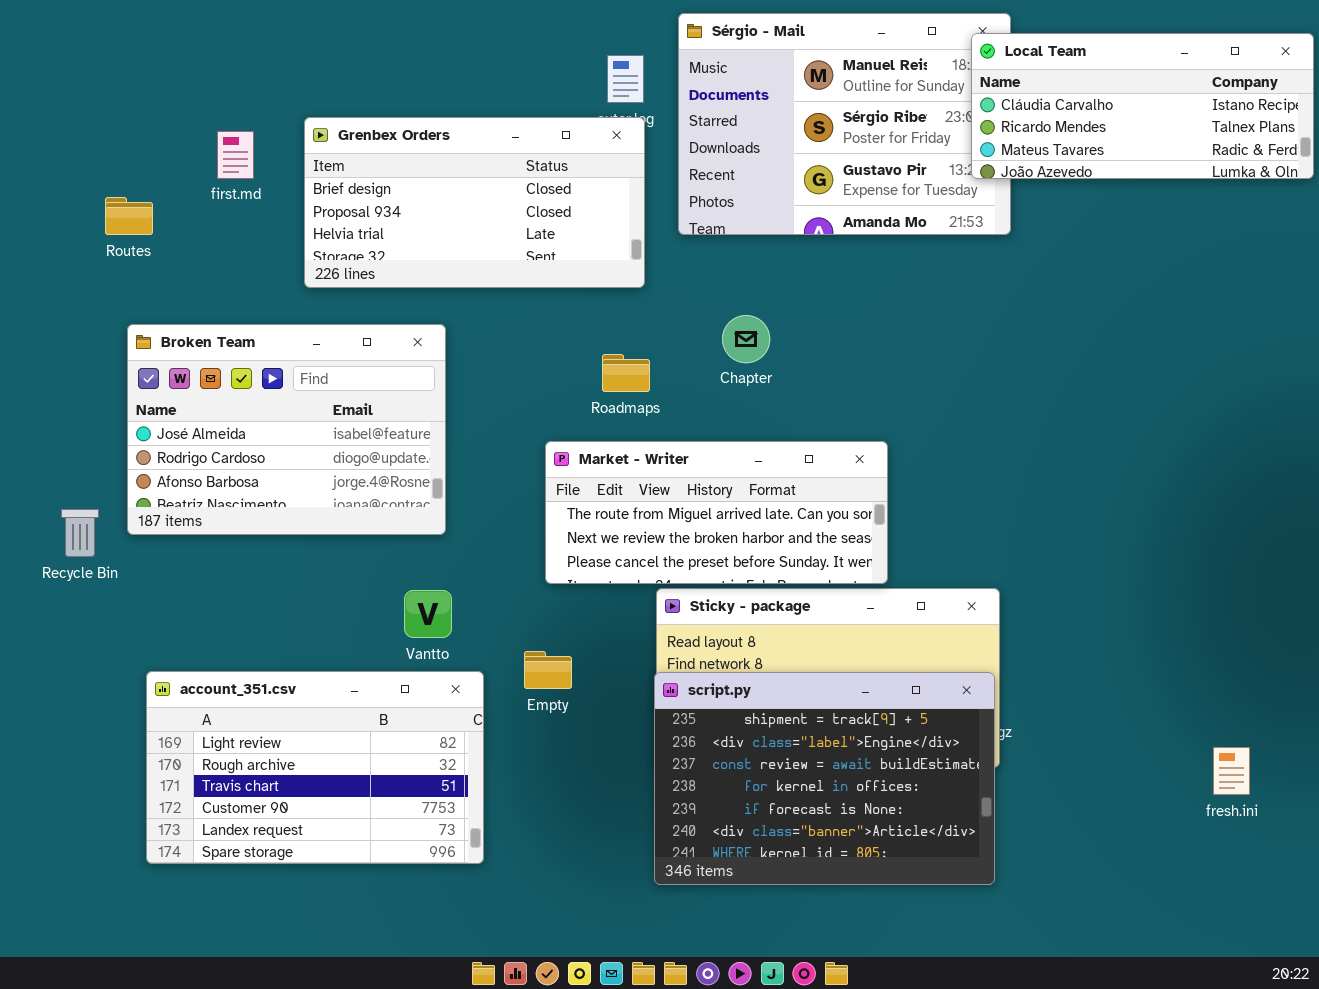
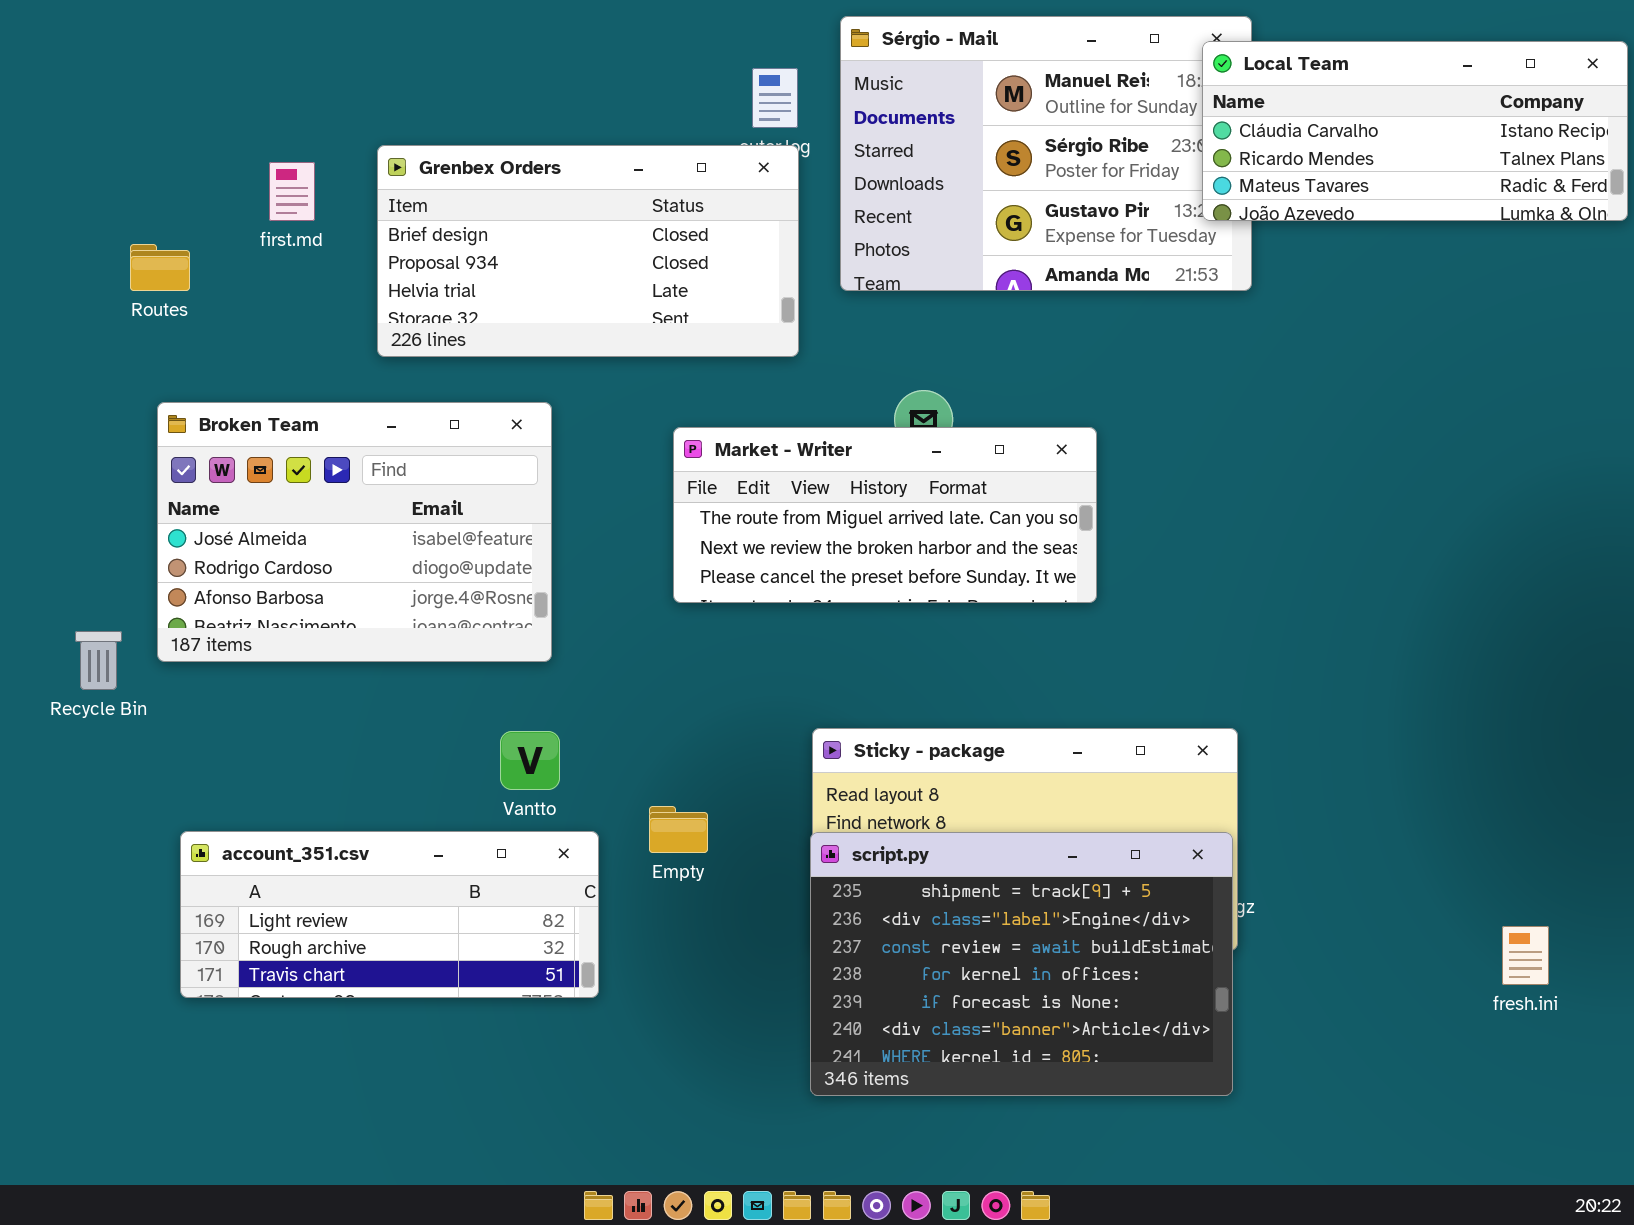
Market - Writer: [545,441,888,584] -> [673,427,1097,603], moved
account_351.csv: [146,671,484,864] -> [180,831,599,998], resized

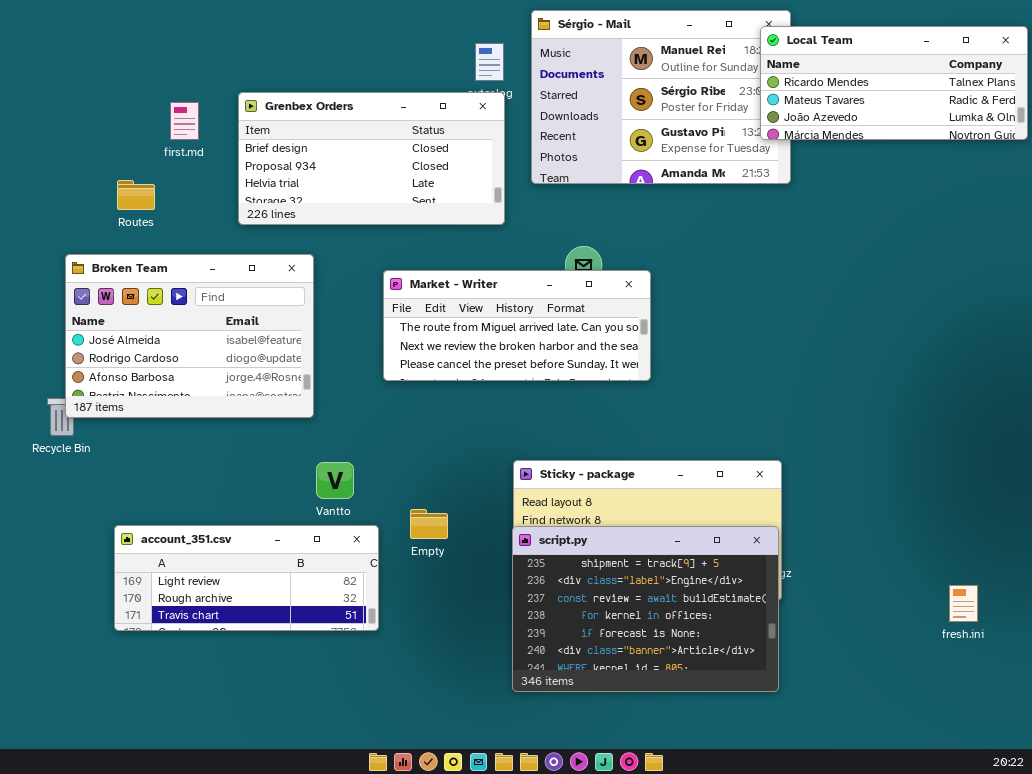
Local Team: [1202,41,1628,221] -> [760,26,1028,140], scrolled down 1 row
Routes: [130,244,190,291] -> [117,180,155,210], moved
Broken Team: [157,402,552,662] -> [65,254,314,418], moved
Market - Writer: [673,427,1097,603] -> [383,270,651,381], moved

